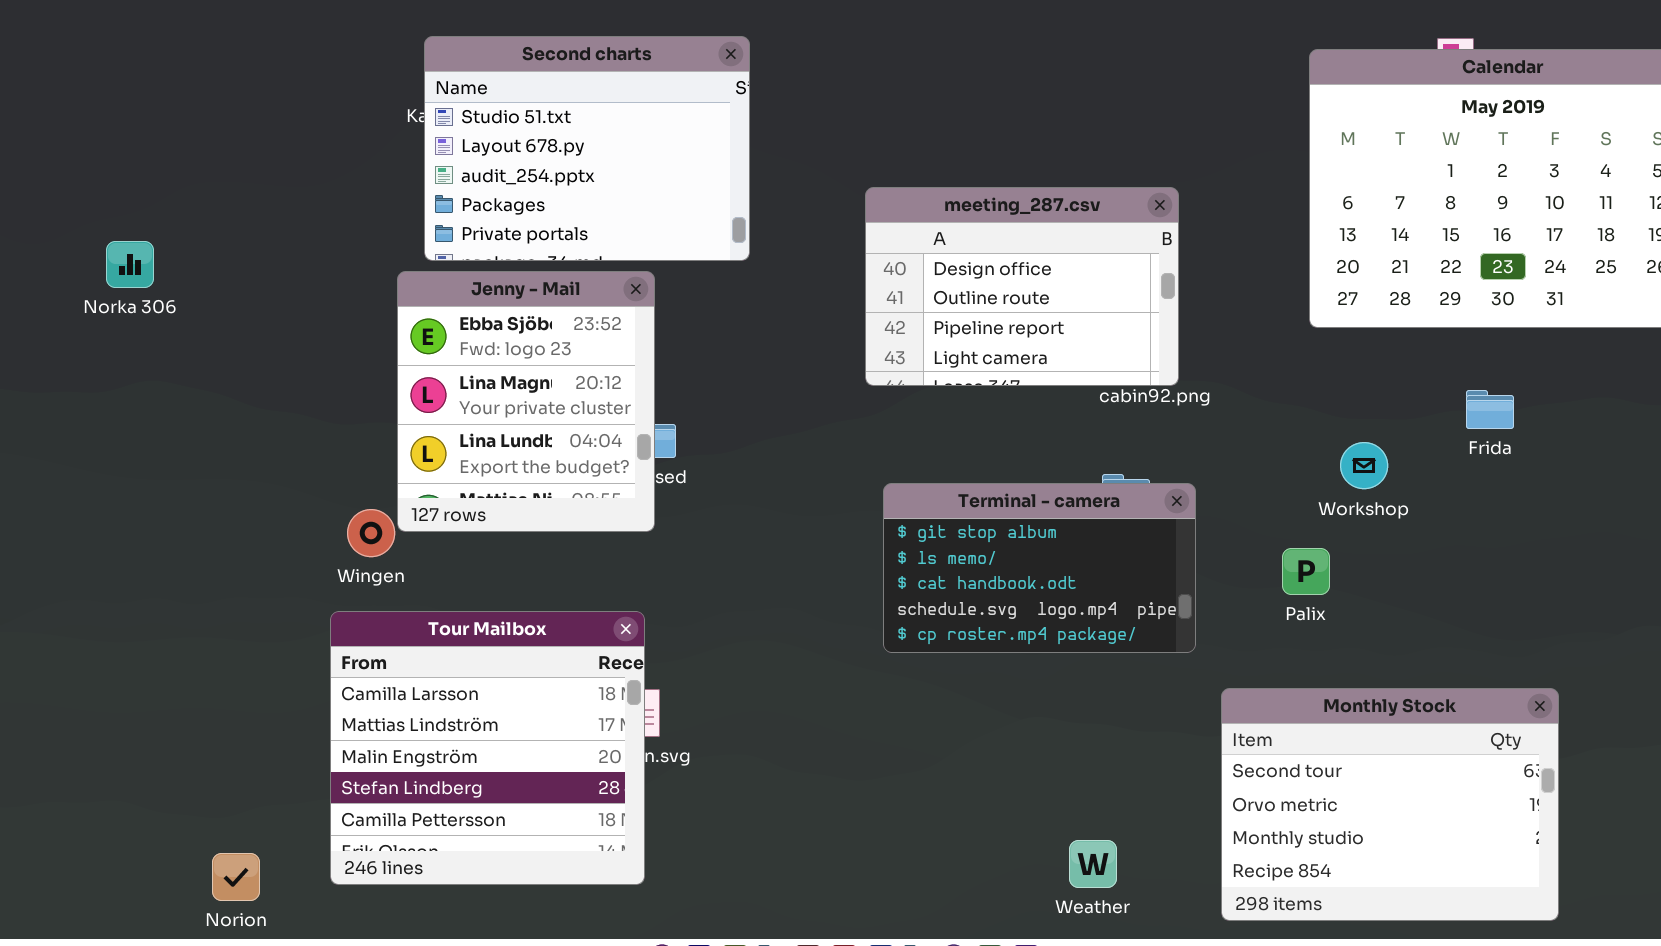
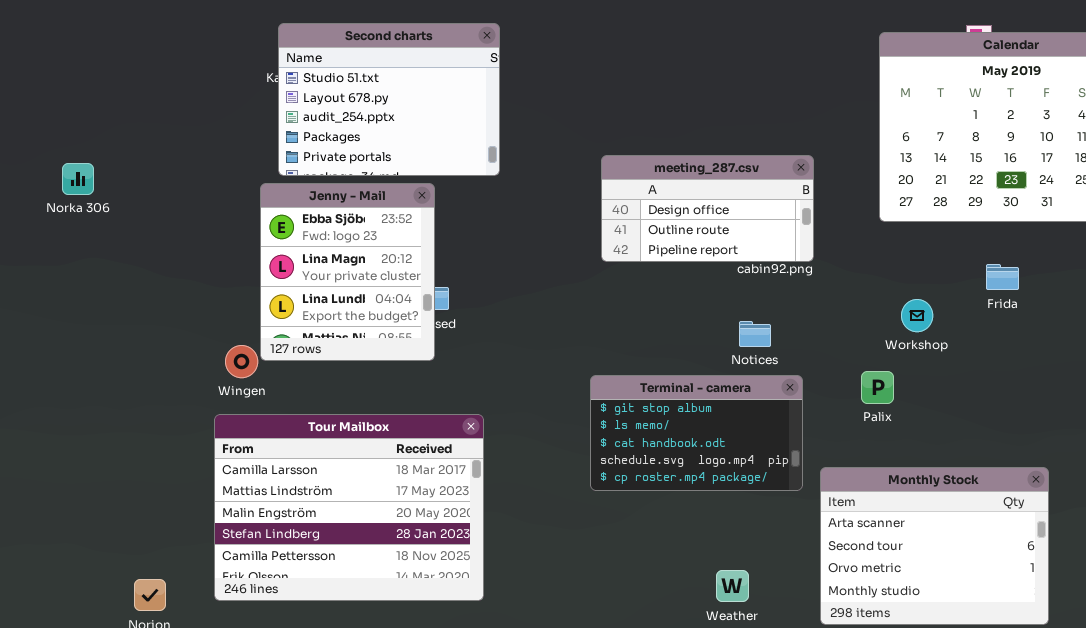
meeting_287.csv: [865,187,1179,386] -> [601,155,814,262], moved, resized
Terminal - camera: [883,483,1196,653] -> [590,375,803,491], moved
Tour Mailbox: [330,611,645,885] -> [214,414,484,601], resized
Monthly Stock: [1221,688,1559,921] -> [820,467,1049,625], scrolled up 1 row

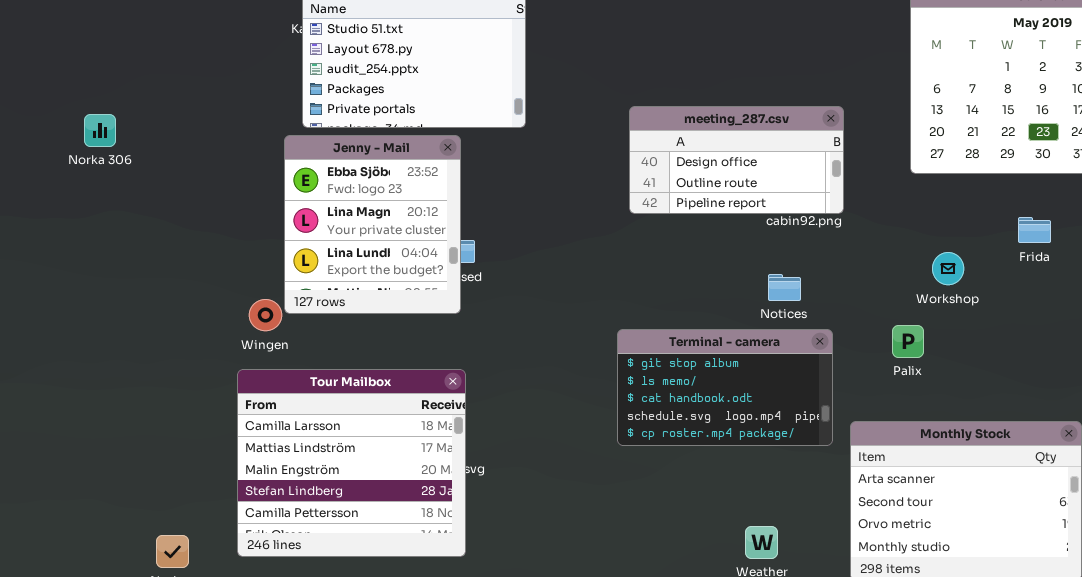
Tour Mailbox: [214,414,484,601] -> [237,369,466,557], resized

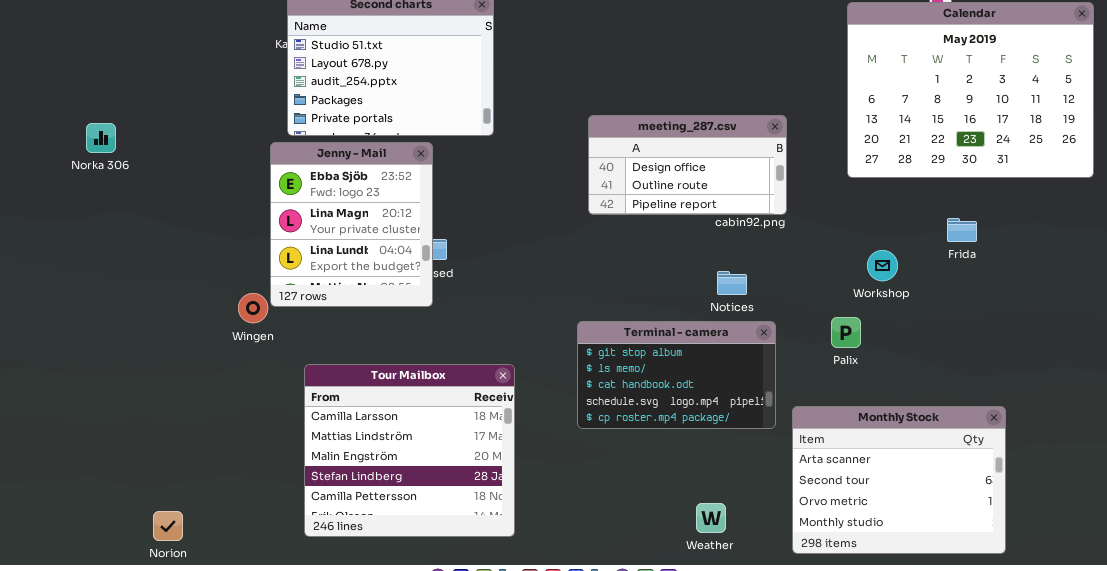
Tour Mailbox: [237,369,466,557] -> [304,364,515,537], moved

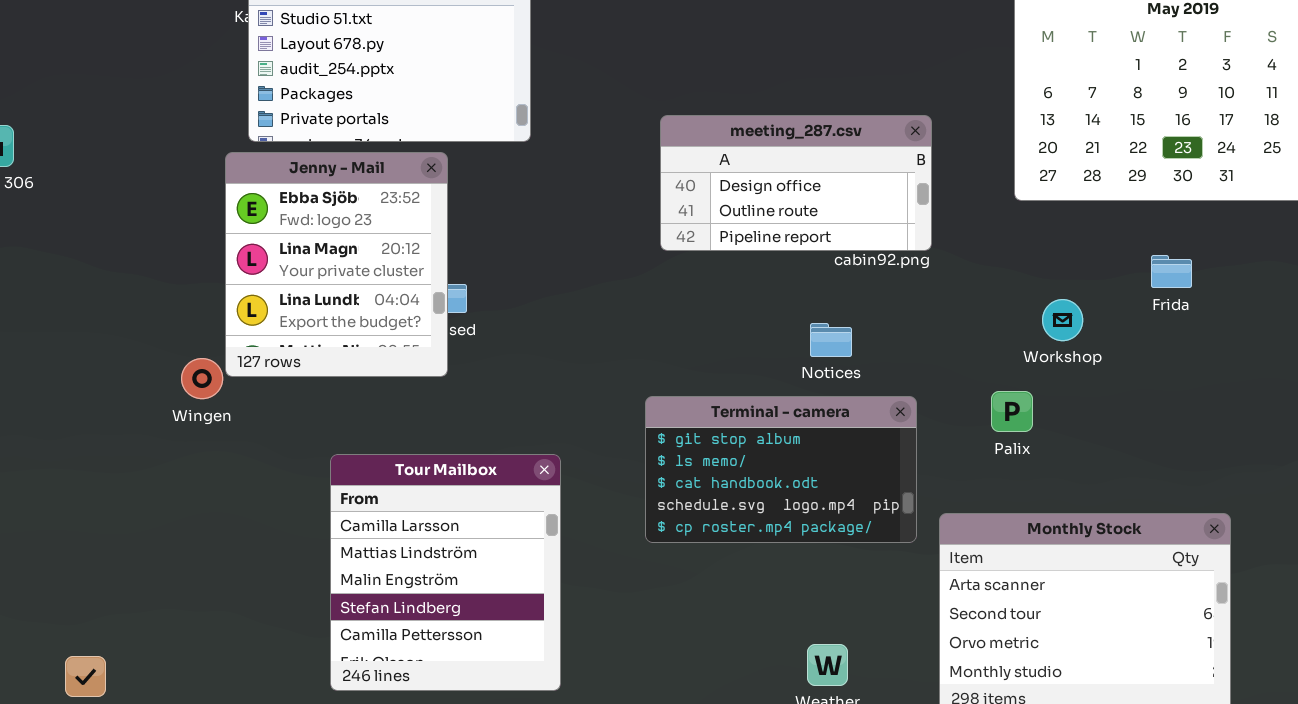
Notices: [717,271,747,295] -> [810,323,852,357], moved
Tour Mailbox: [304,364,515,537] -> [330,454,561,691], resized

